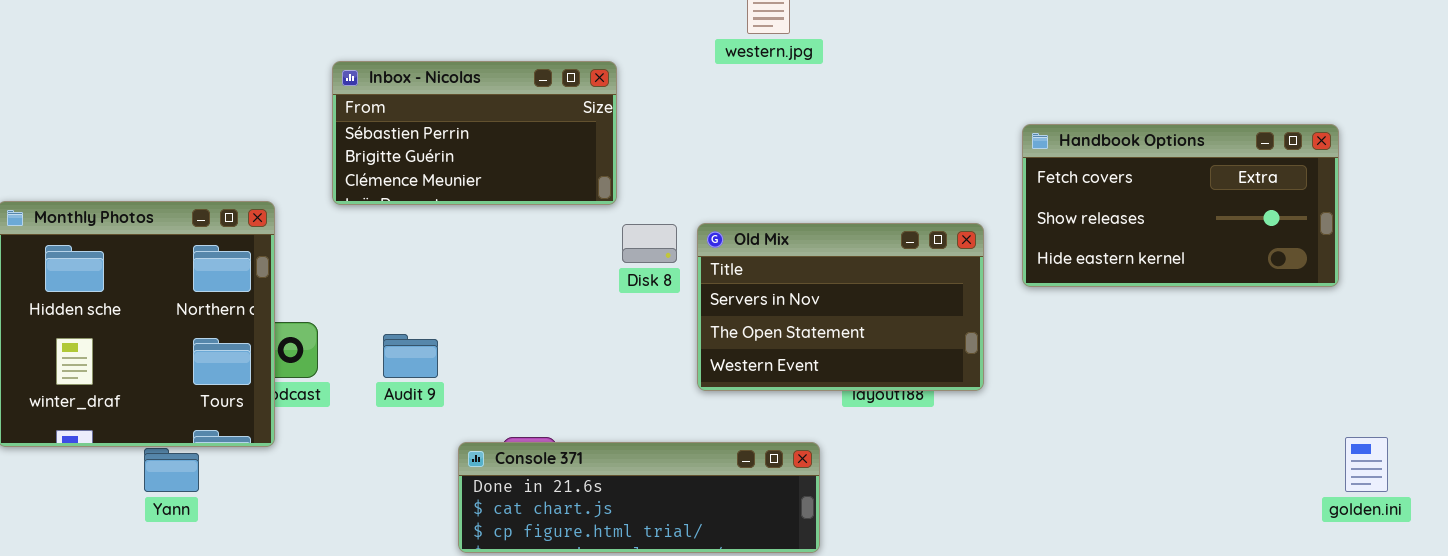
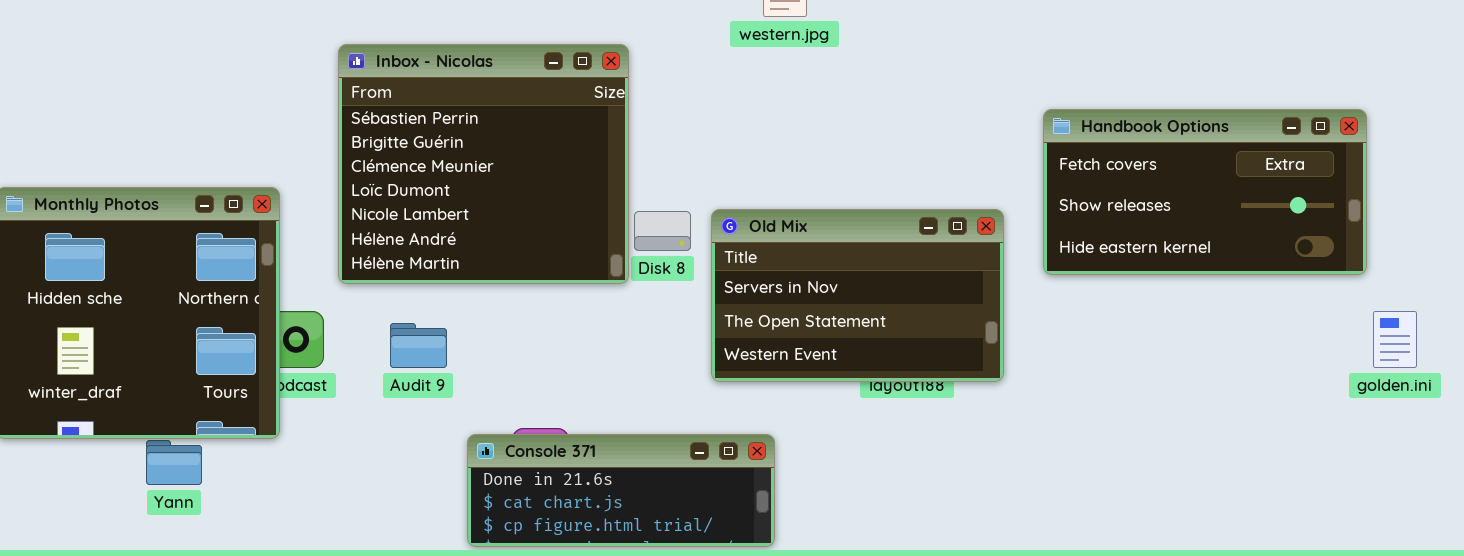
Inbox - Nicolas: [332,61,617,205] -> [338,44,629,284], resized
golden.ini: [1345,437,1388,492] -> [1373,311,1417,368], moved
Console 371: [458,442,820,553] -> [467,434,775,547], resized

